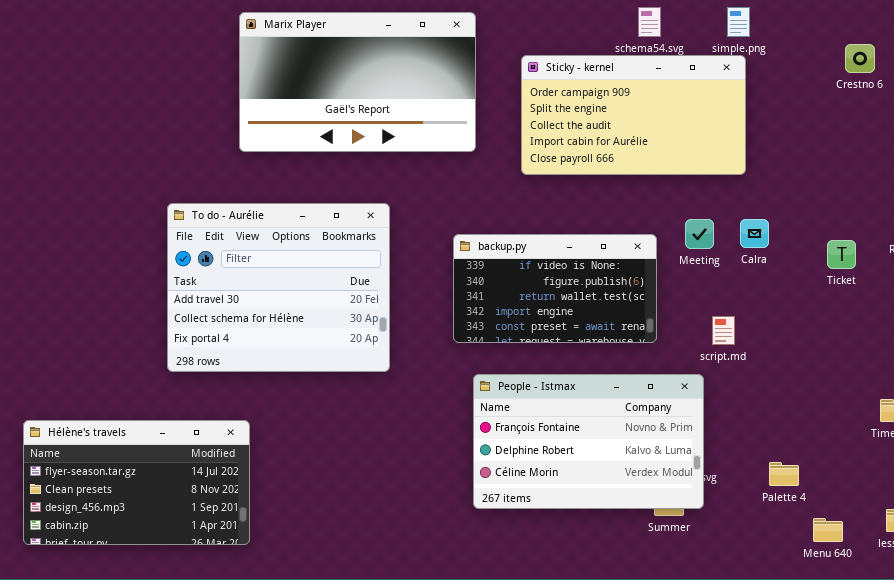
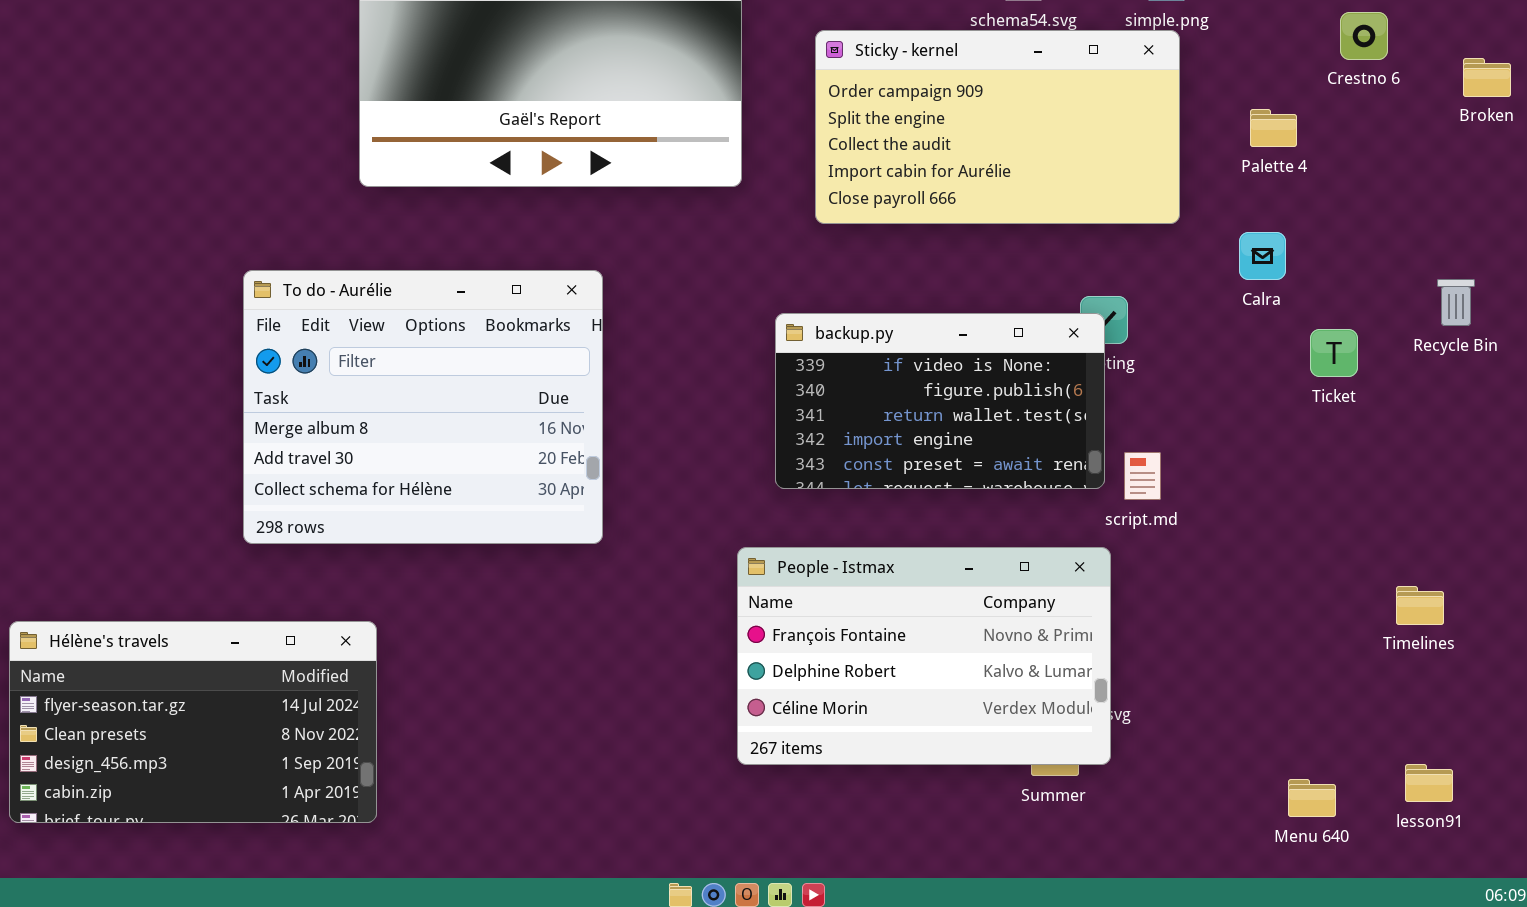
To do - Aurélie: [167,203,390,372] -> [243,270,603,544], scrolled up 1 row
Calra: [740,219,769,248] -> [1239,232,1286,280], moved
backup.py: [453,234,657,343] -> [775,313,1105,489], moved
Palette 4: [769,462,799,486] -> [1250,109,1297,147], moved

